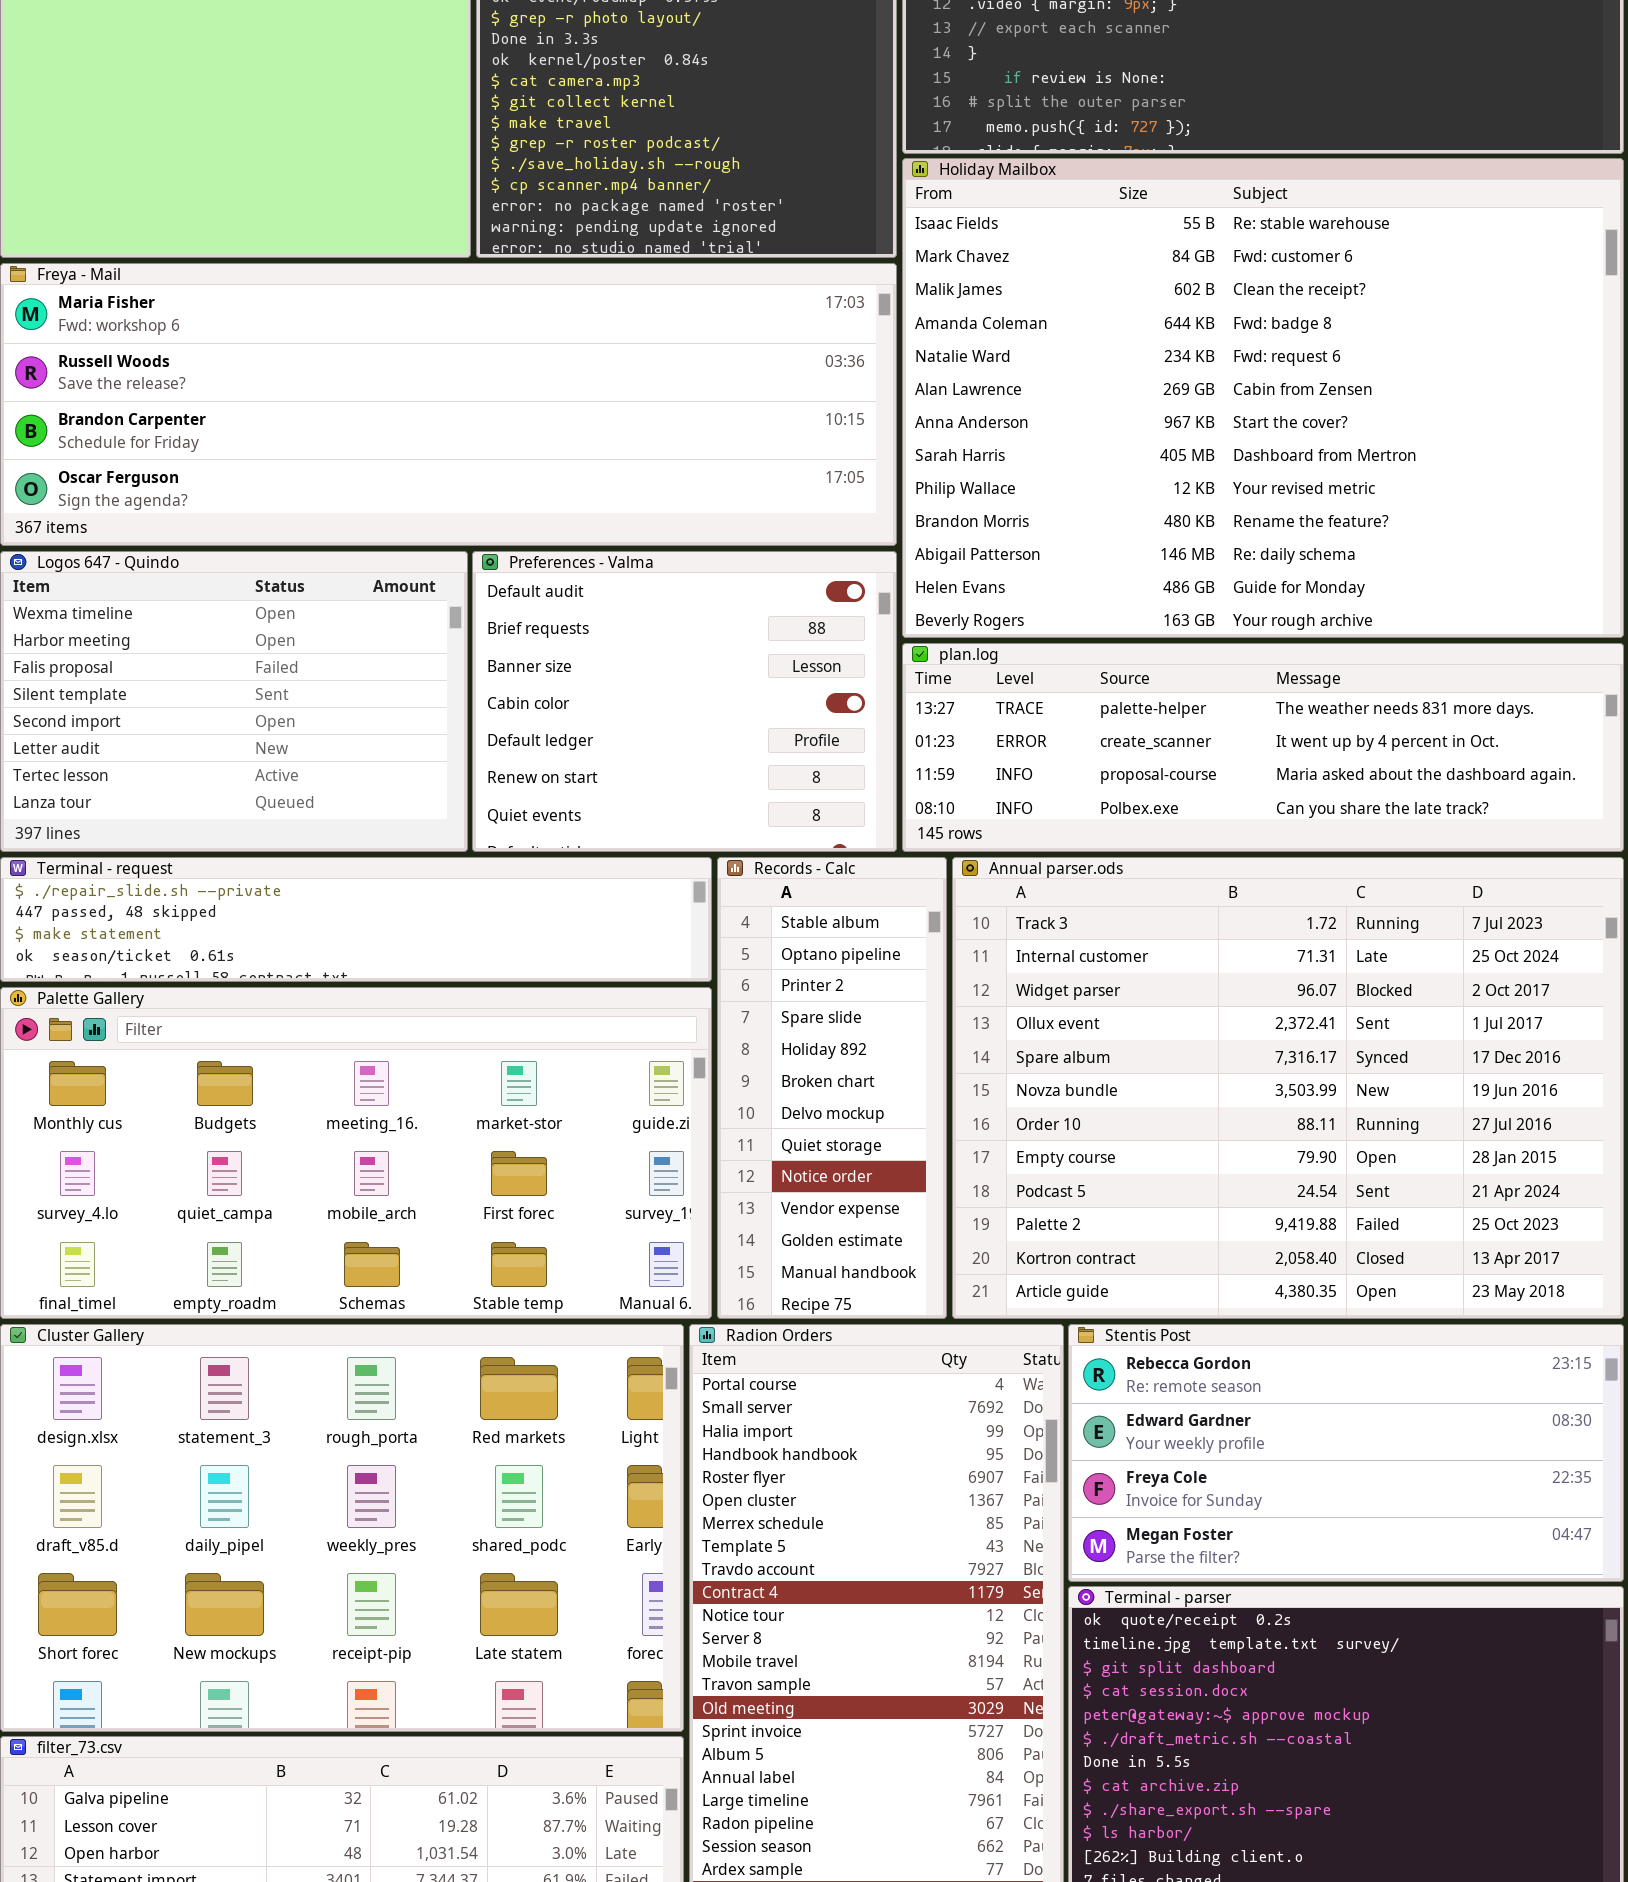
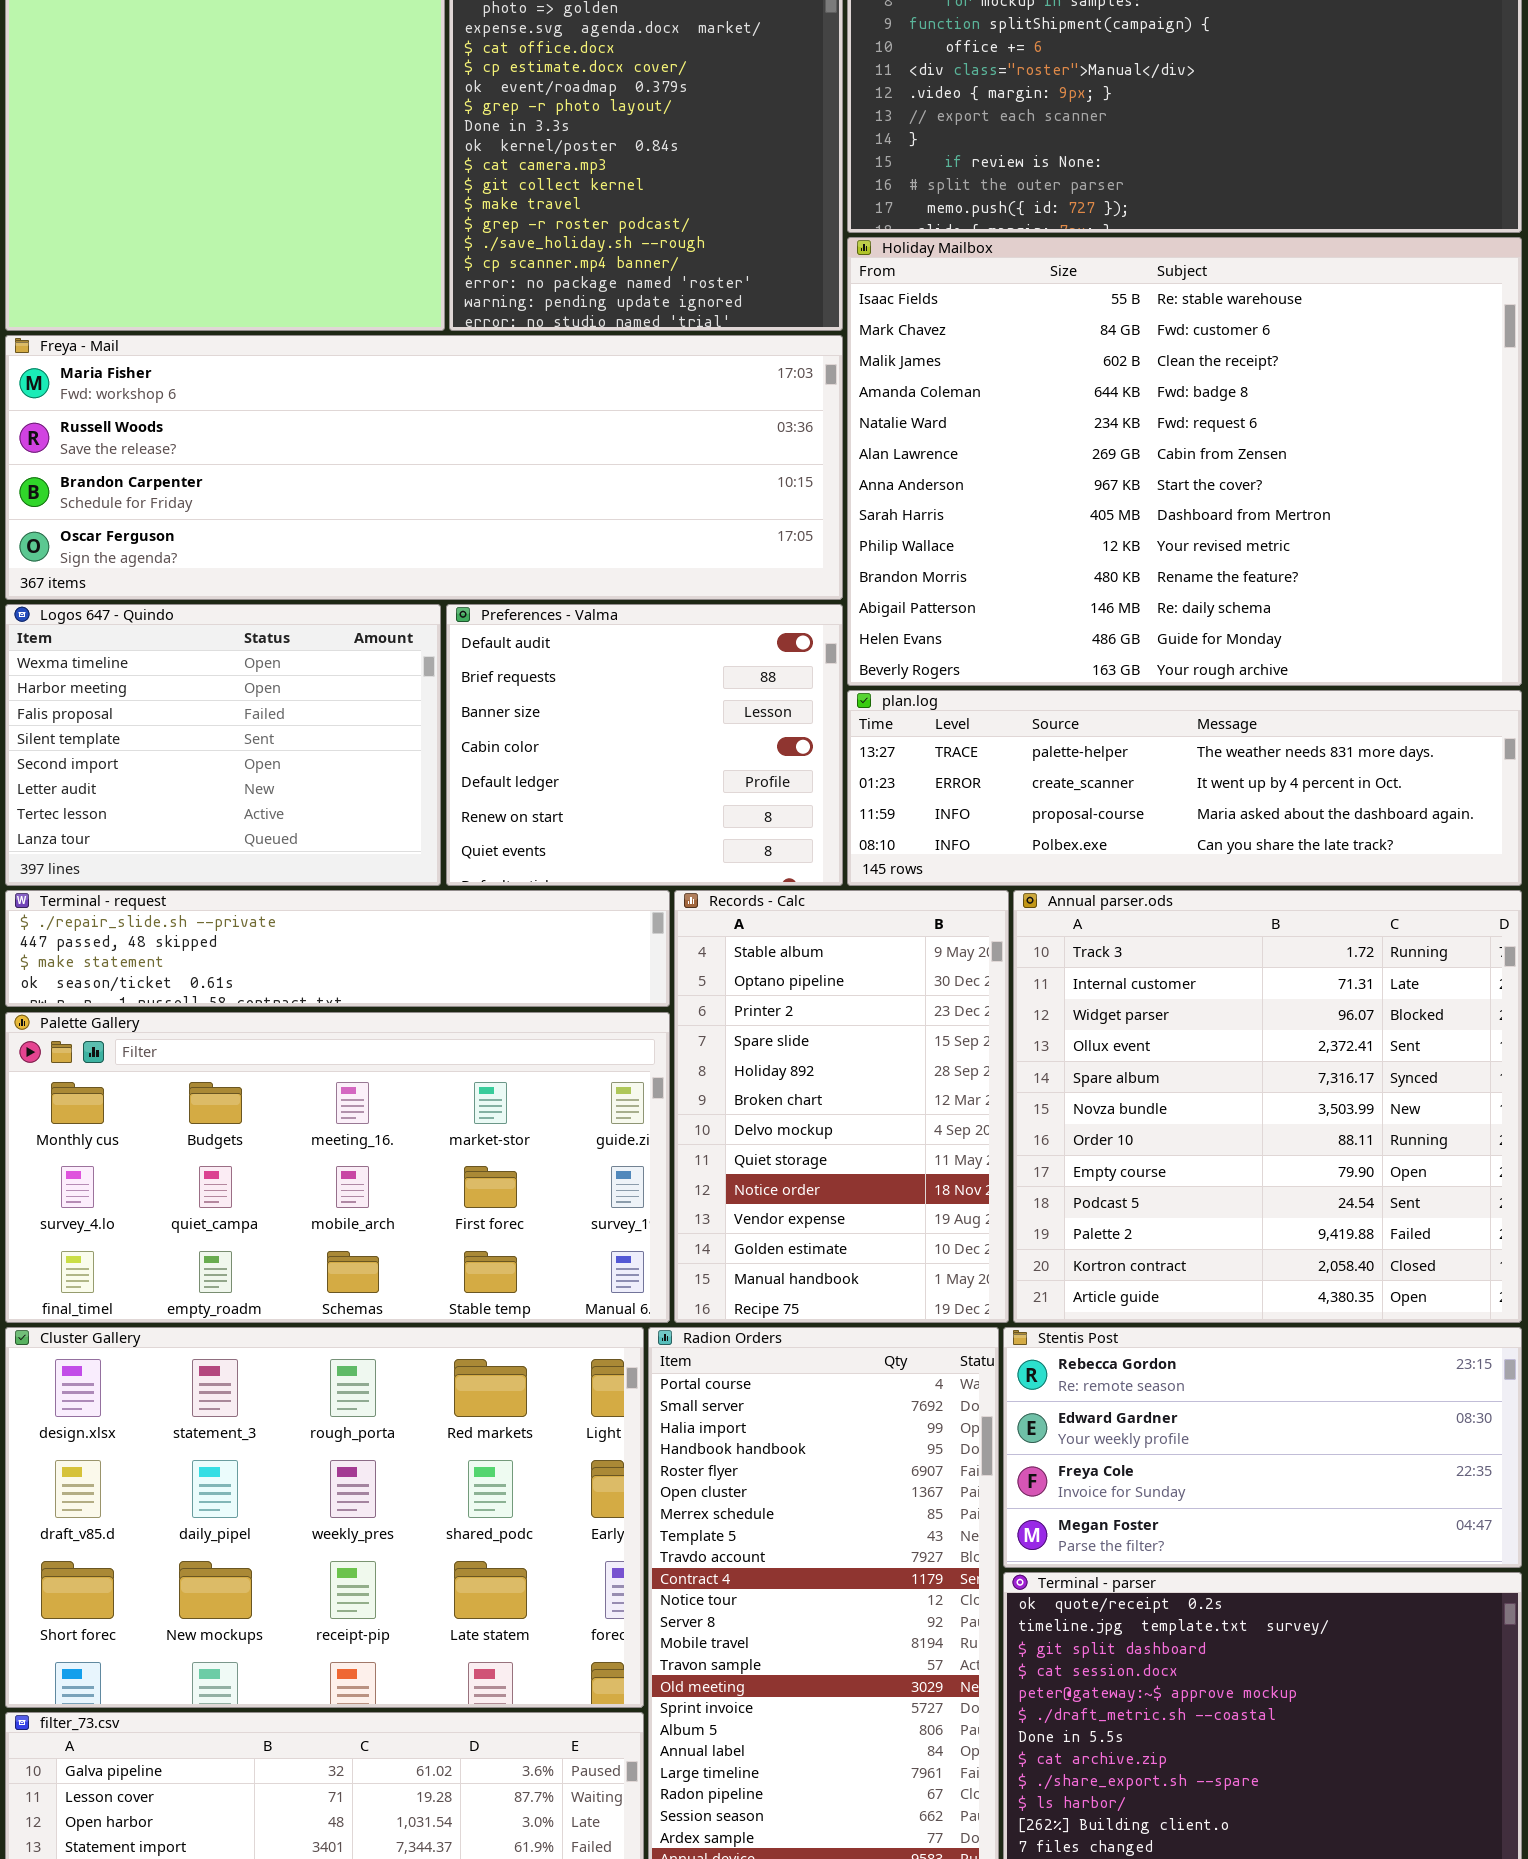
Records - Calc: [717,857,947,1319] -> [674,890,1009,1323], resized
Annual parser.ods: [952,857,1624,1319] -> [1013,890,1522,1323], resized

